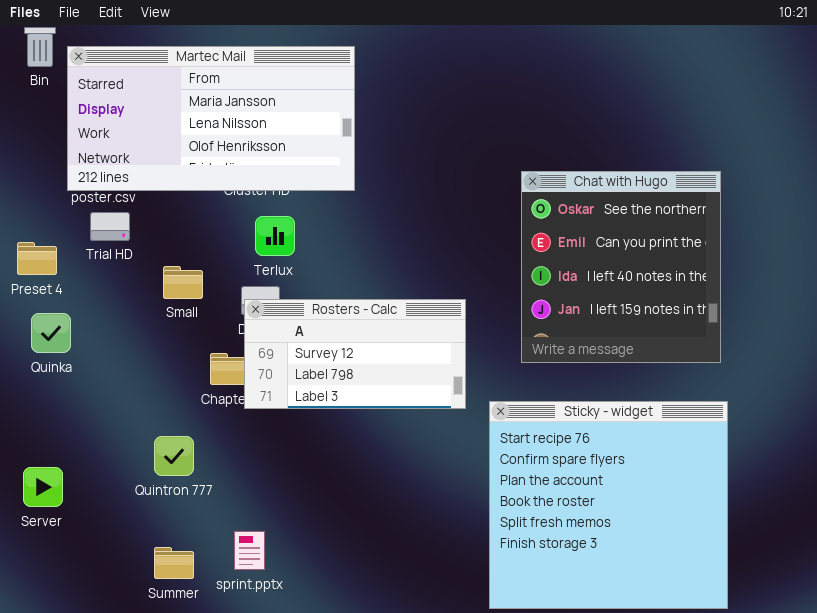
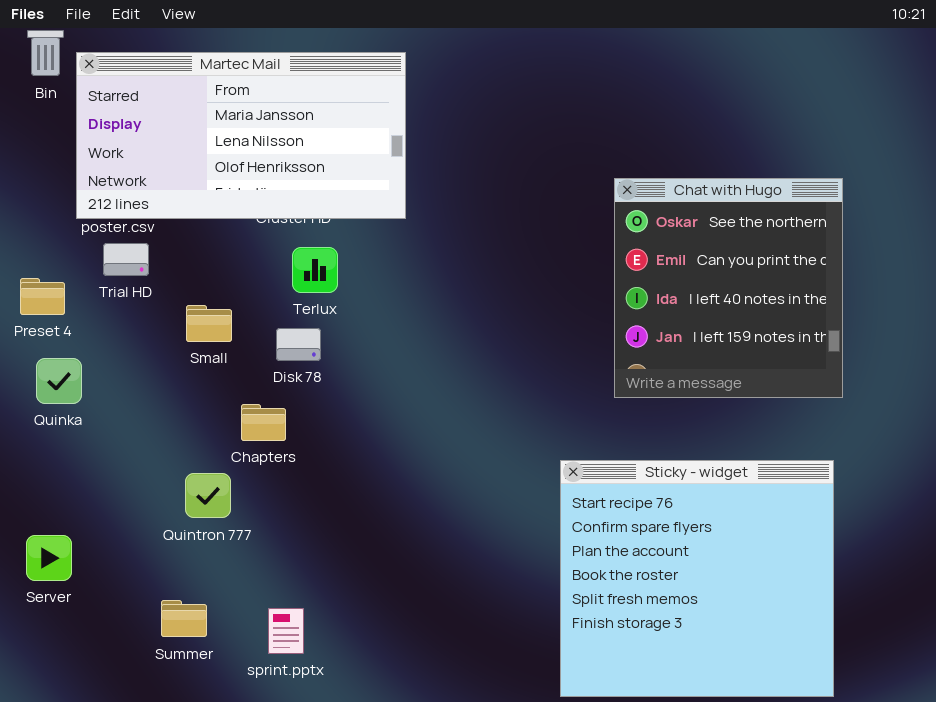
Chat with Hugo: [521,171,721,363] -> [614,178,843,398], moved
Rosters - Calc: [244,299,466,409] -> none, closed
Quintron 777: [154,436,194,476] -> [185,473,231,518], moved
Summer: [154,547,194,579] -> [161,600,207,637], moved

